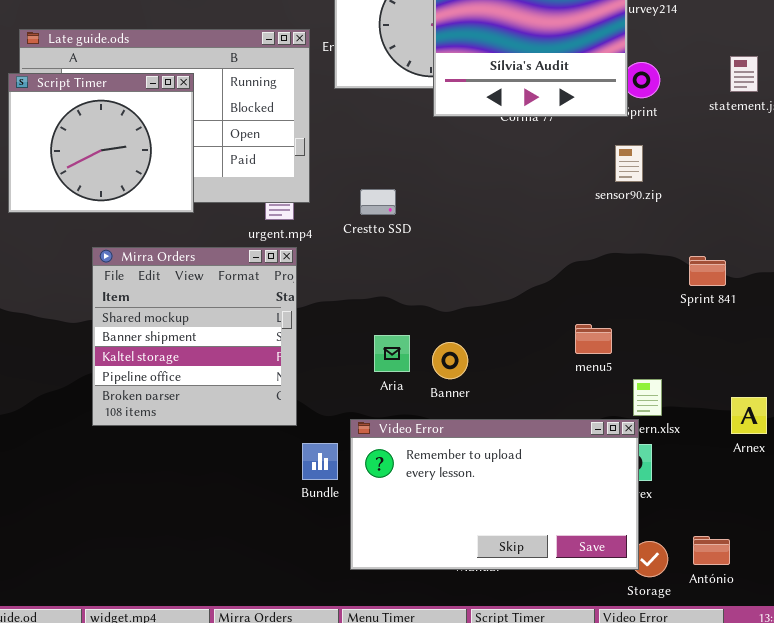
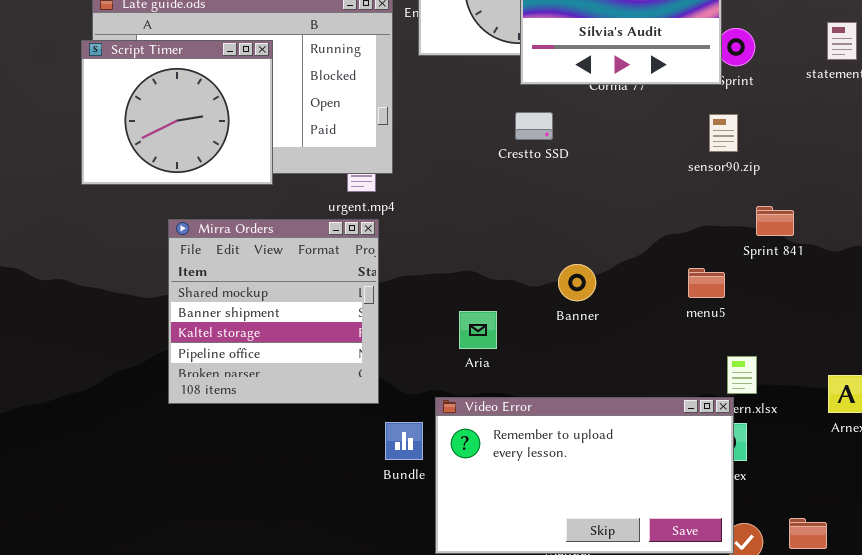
Crestto SSD: [360,189,396,215] -> [515,112,553,140], moved
Sprint 841: [689,256,726,286] -> [756,206,794,236], moved
menu5: [575,324,612,354] -> [688,268,725,298], moved
Banner: [432,342,468,379] -> [558,264,596,301], moved

